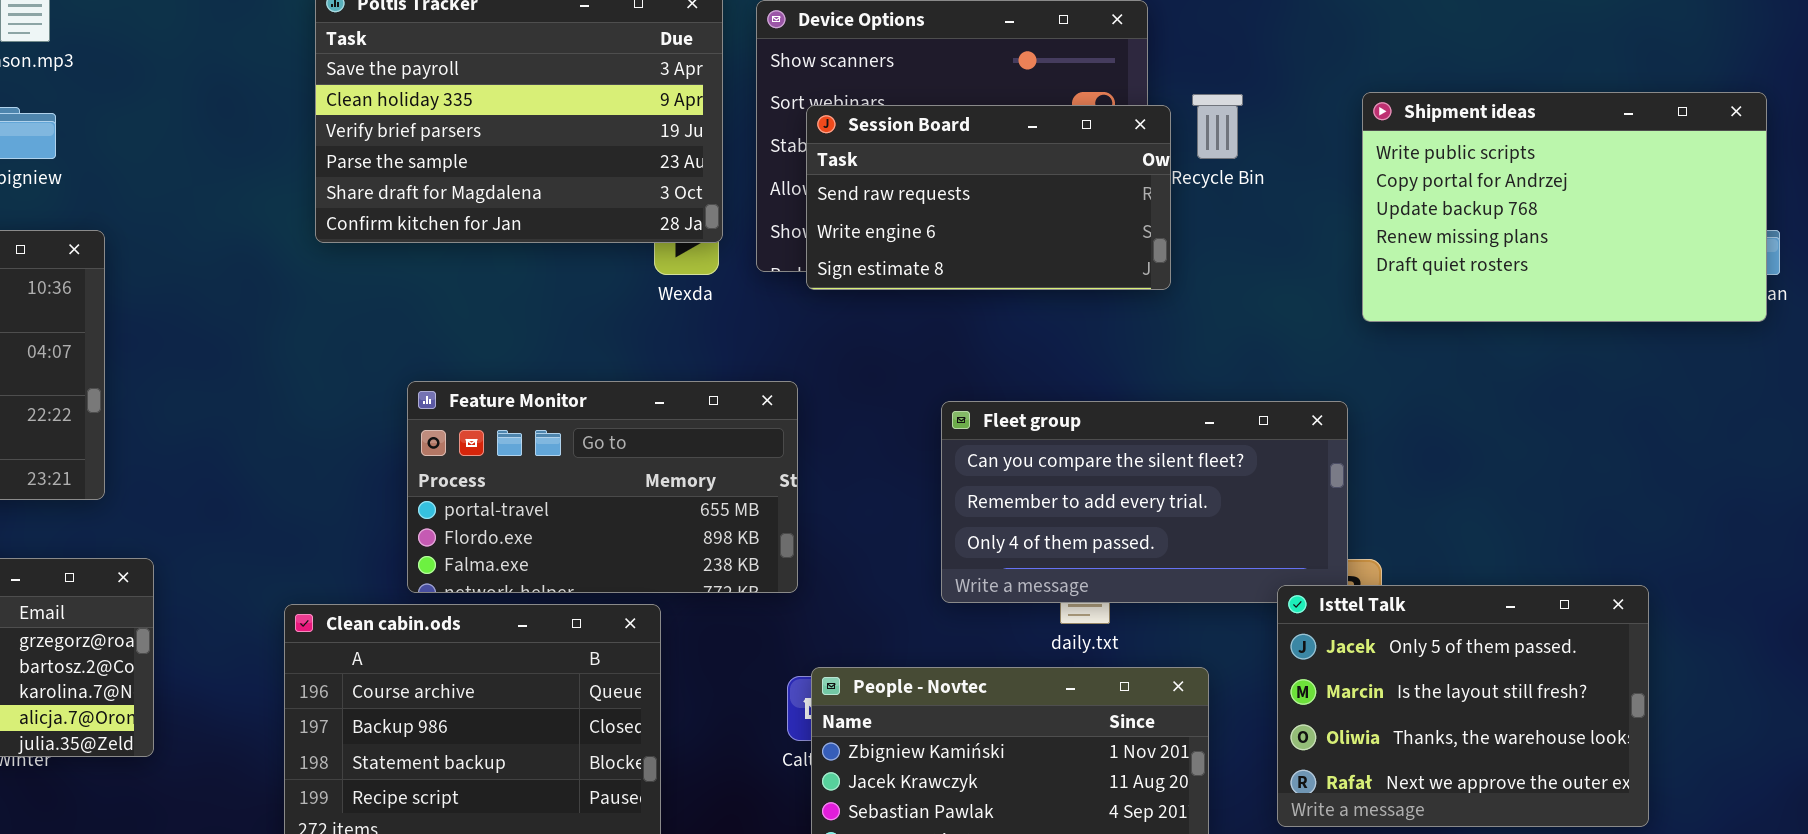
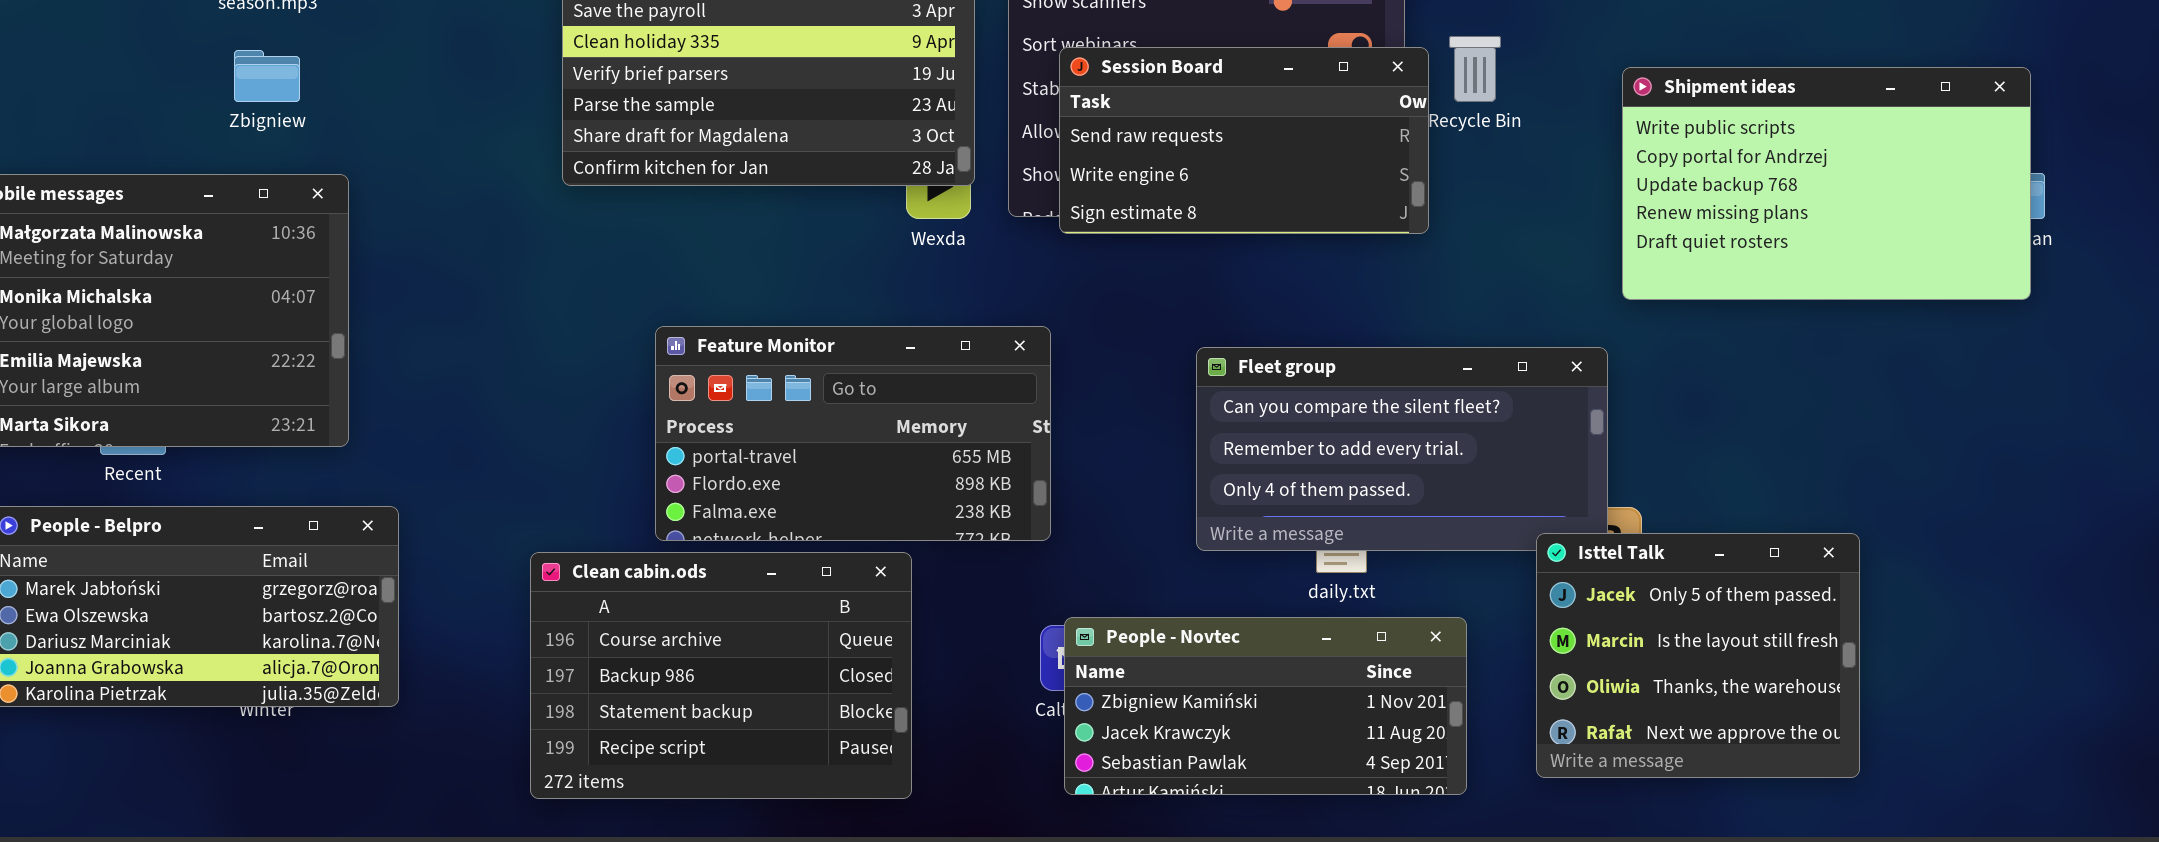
Shipment ideas: [1362,92,1767,322] -> [1622,67,2031,300], moved
Isttel Talk: [1277,585,1649,827] -> [1536,533,1860,778], resized

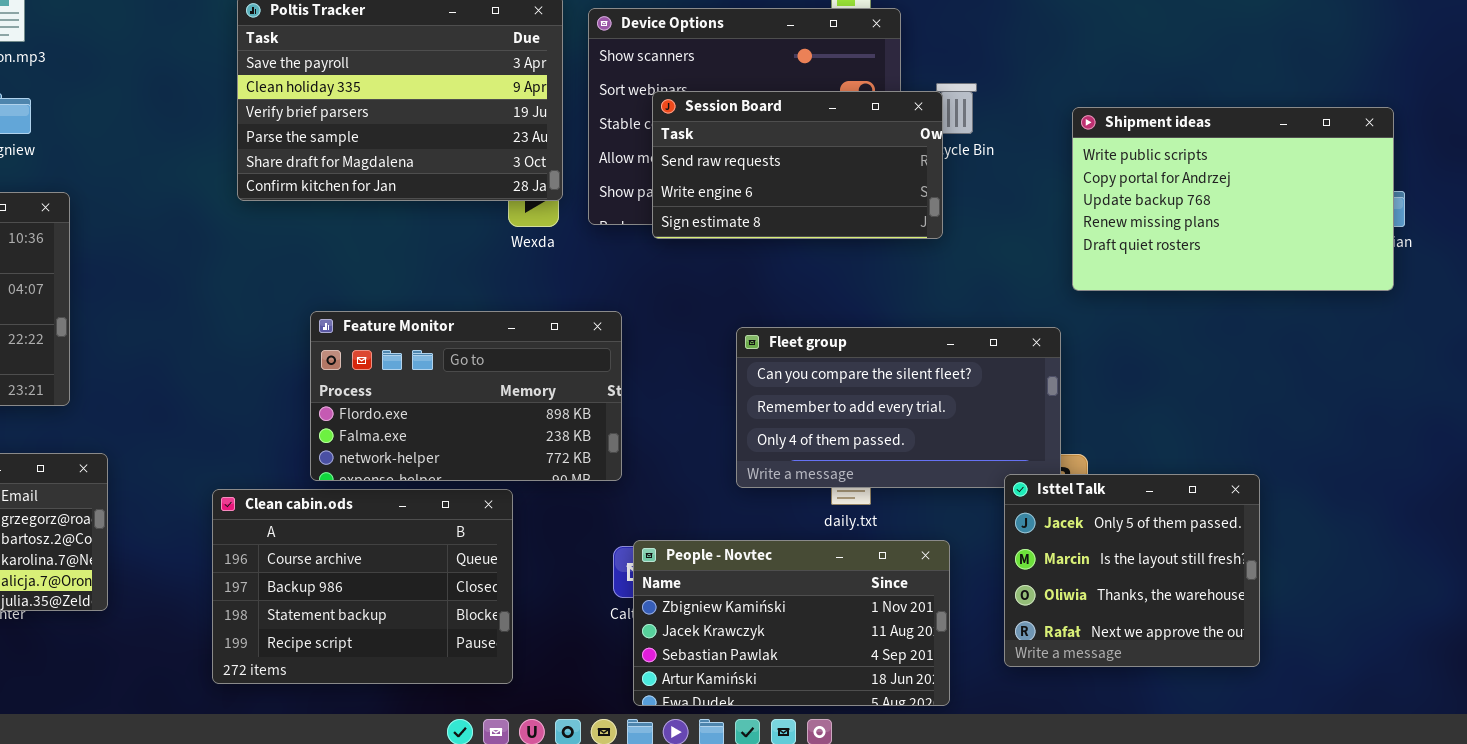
Session Board: [1059,47,1429,234] -> [652,91,943,239], moved
Feature Monitor: [655,326,1051,541] -> [310,311,622,481], scrolled down 1 row
People - Novtec: [1064,617,1467,795] -> [633,540,950,706], resized

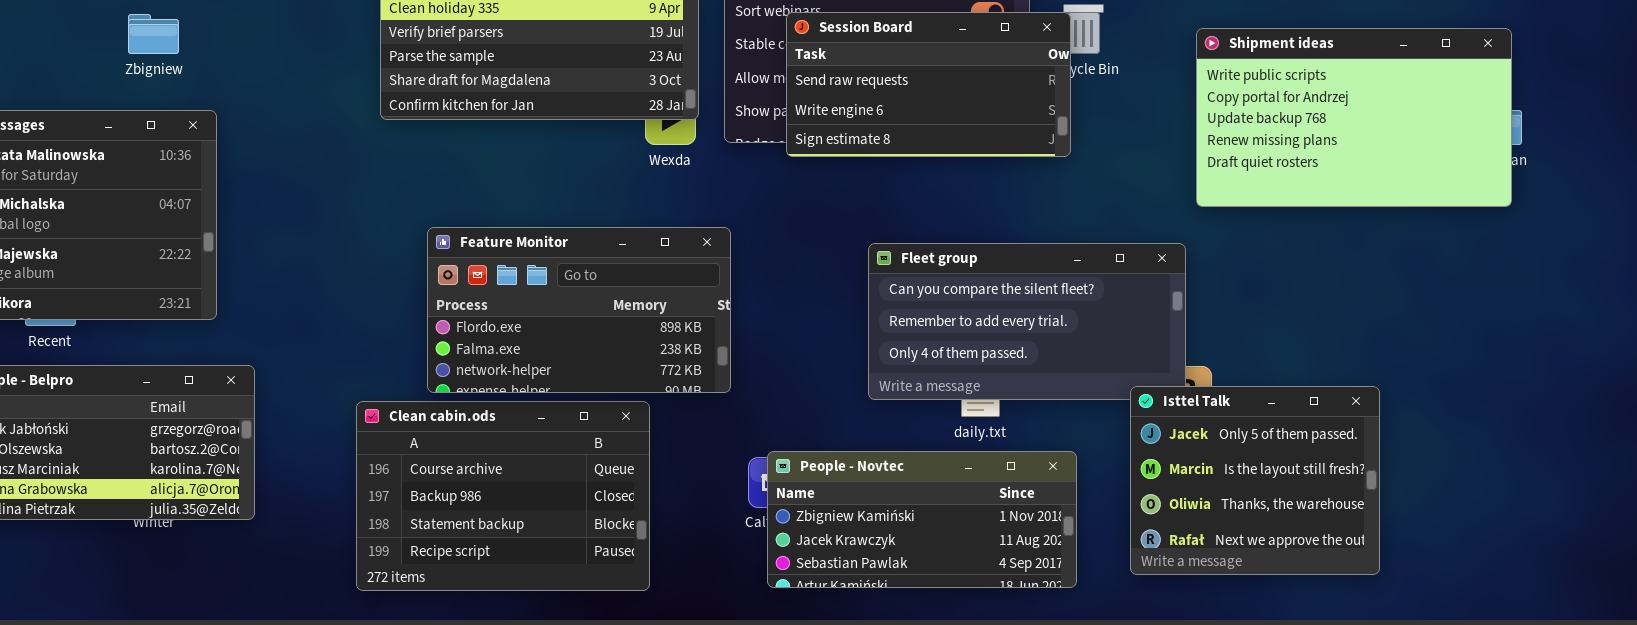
Feature Monitor: [310,311,622,481] -> [427,227,731,393], moved
People - Novtec: [633,540,950,706] -> [767,451,1077,588], resized

